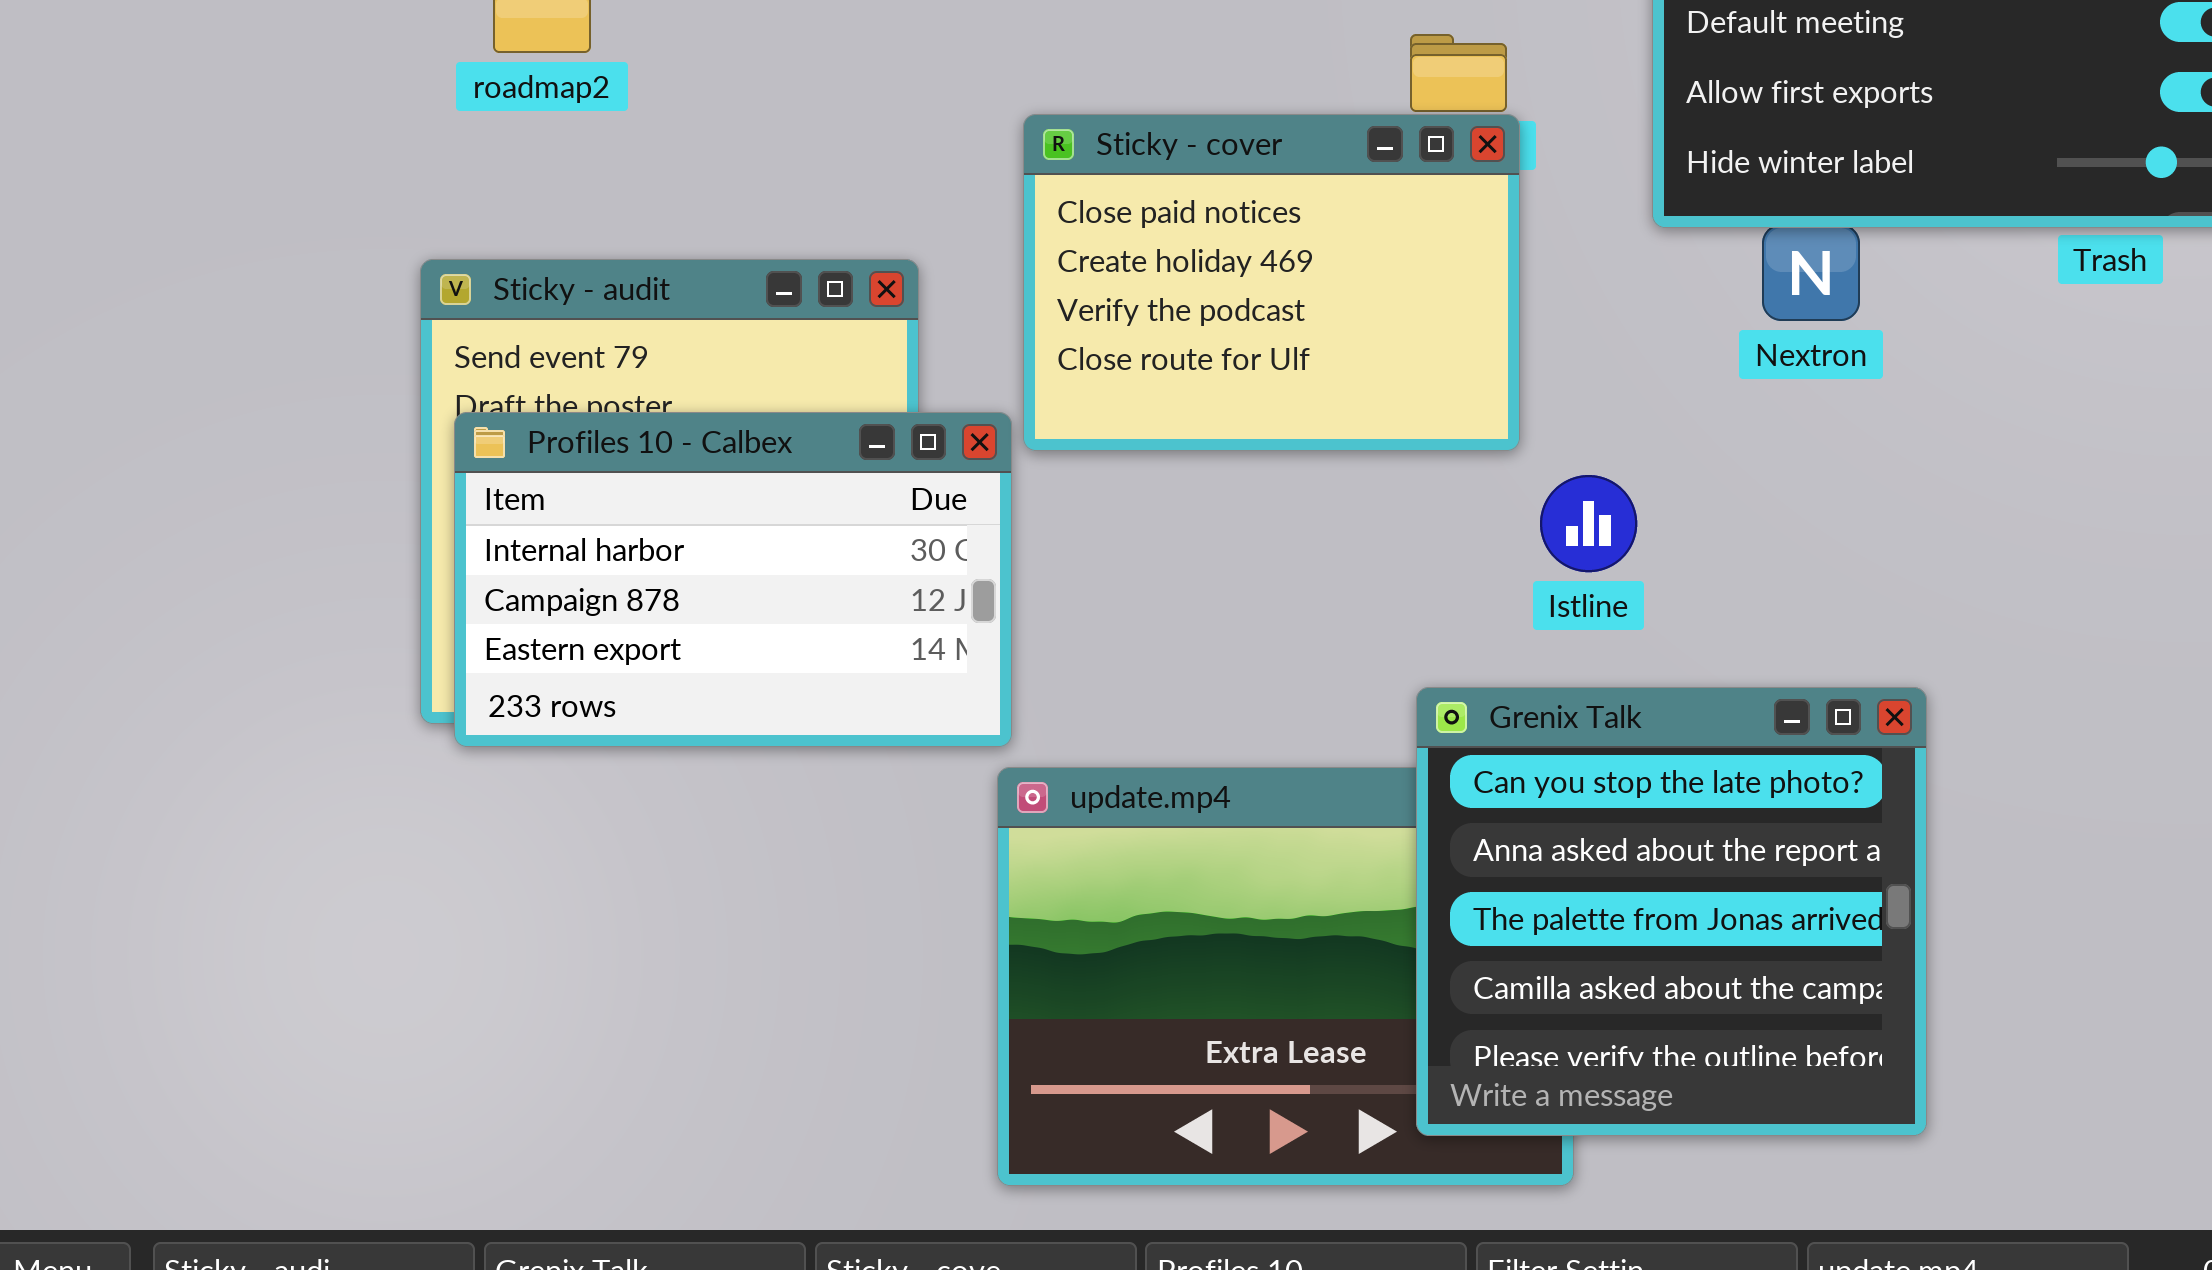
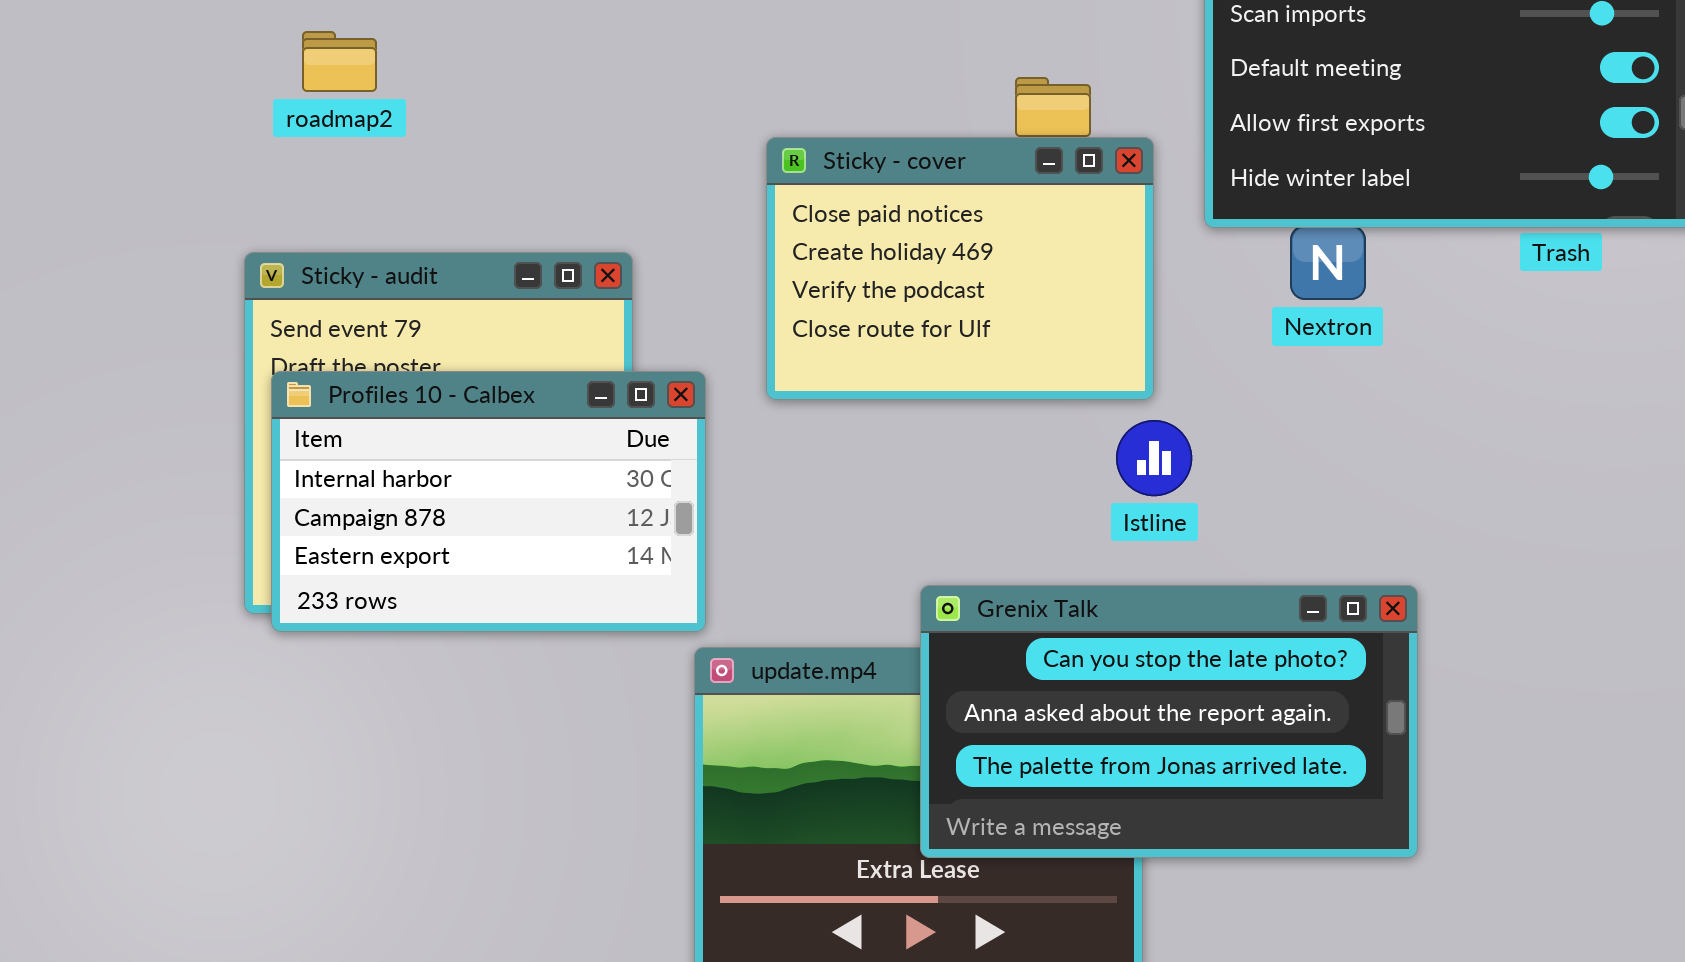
Sticky - cover: [1023,114,1520,451] -> [766,137,1154,400], moved
Grenix Talk: [1416,687,1927,1136] -> [920,585,1418,858], resized

